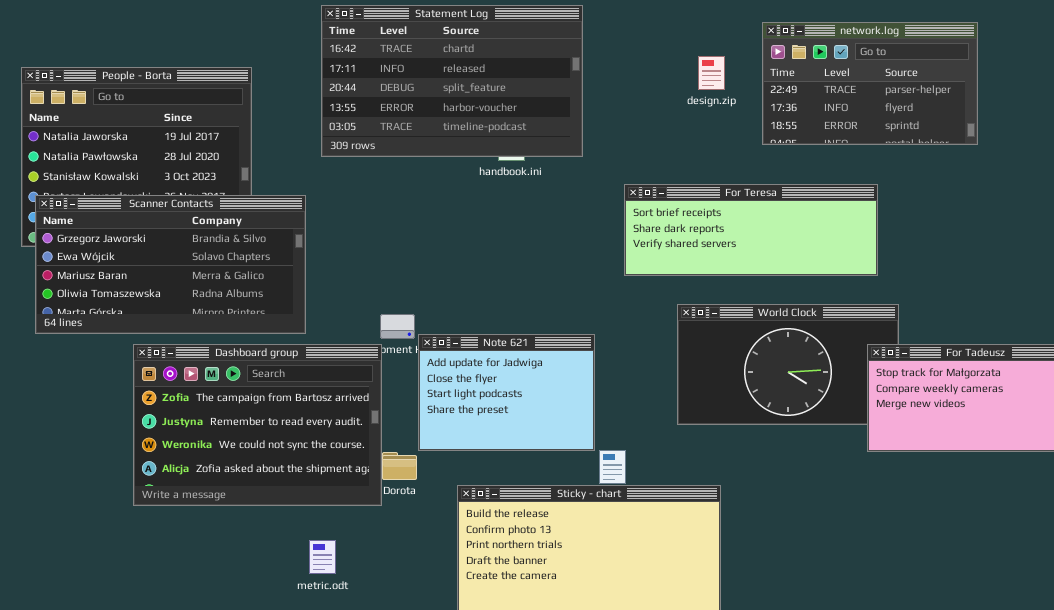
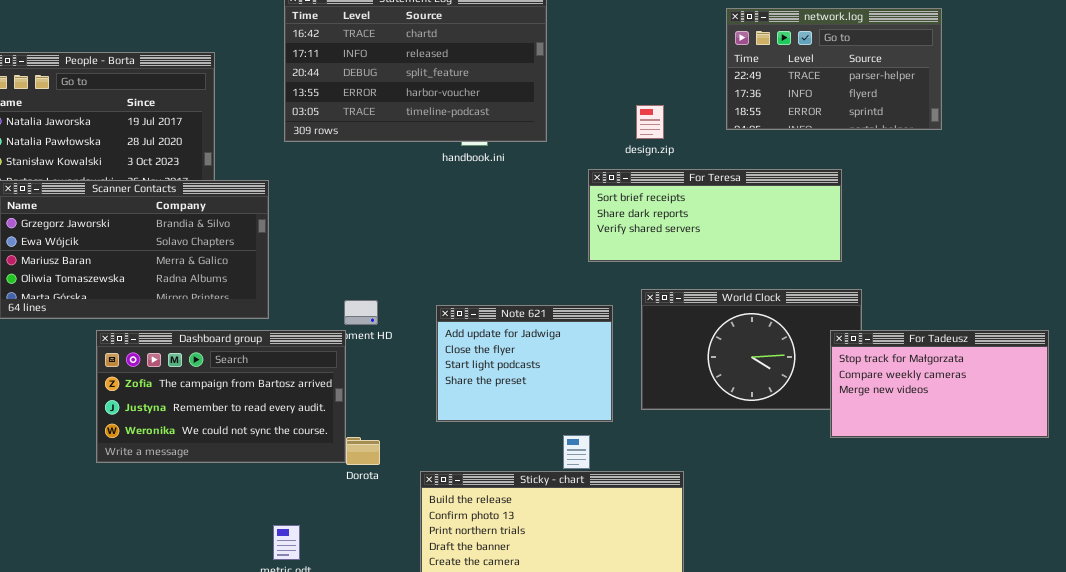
design.zip: [698,56,725,90] -> [636,105,664,139], moved
Note 621: [418,334,595,451] -> [436,305,613,422], moved
Dashboard group: [133,344,382,506] -> [96,330,346,463], resized

